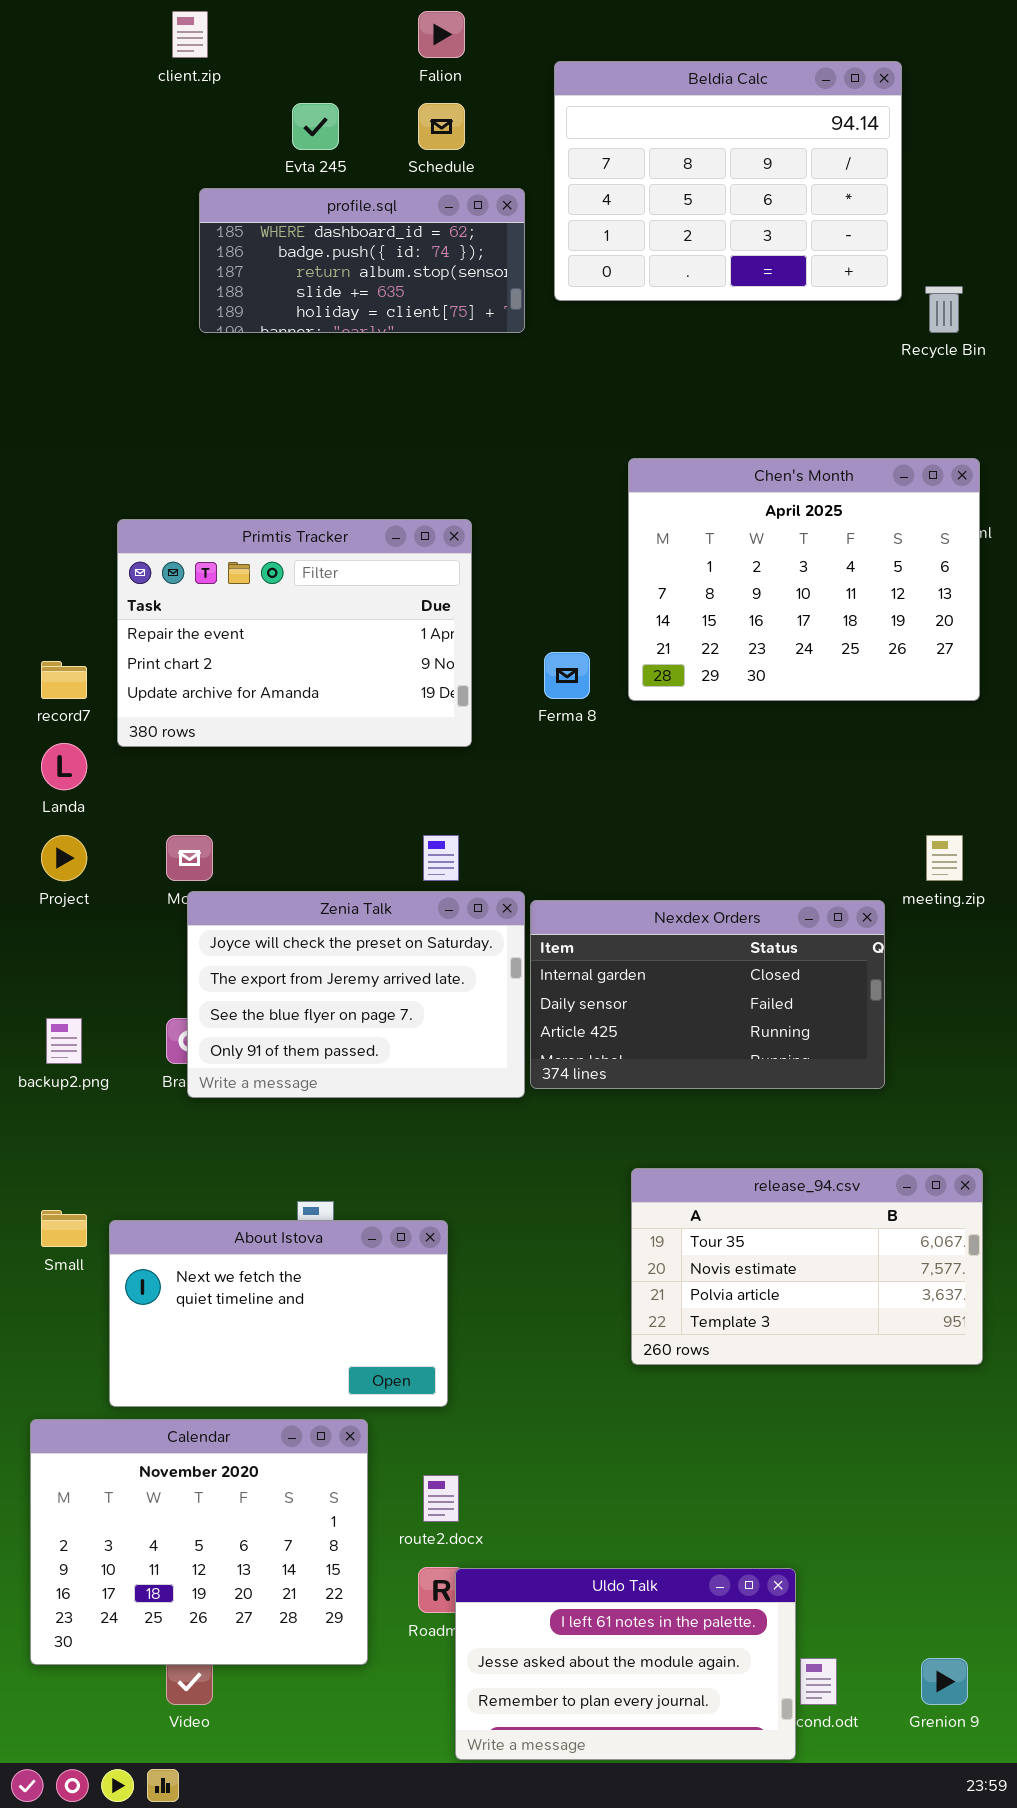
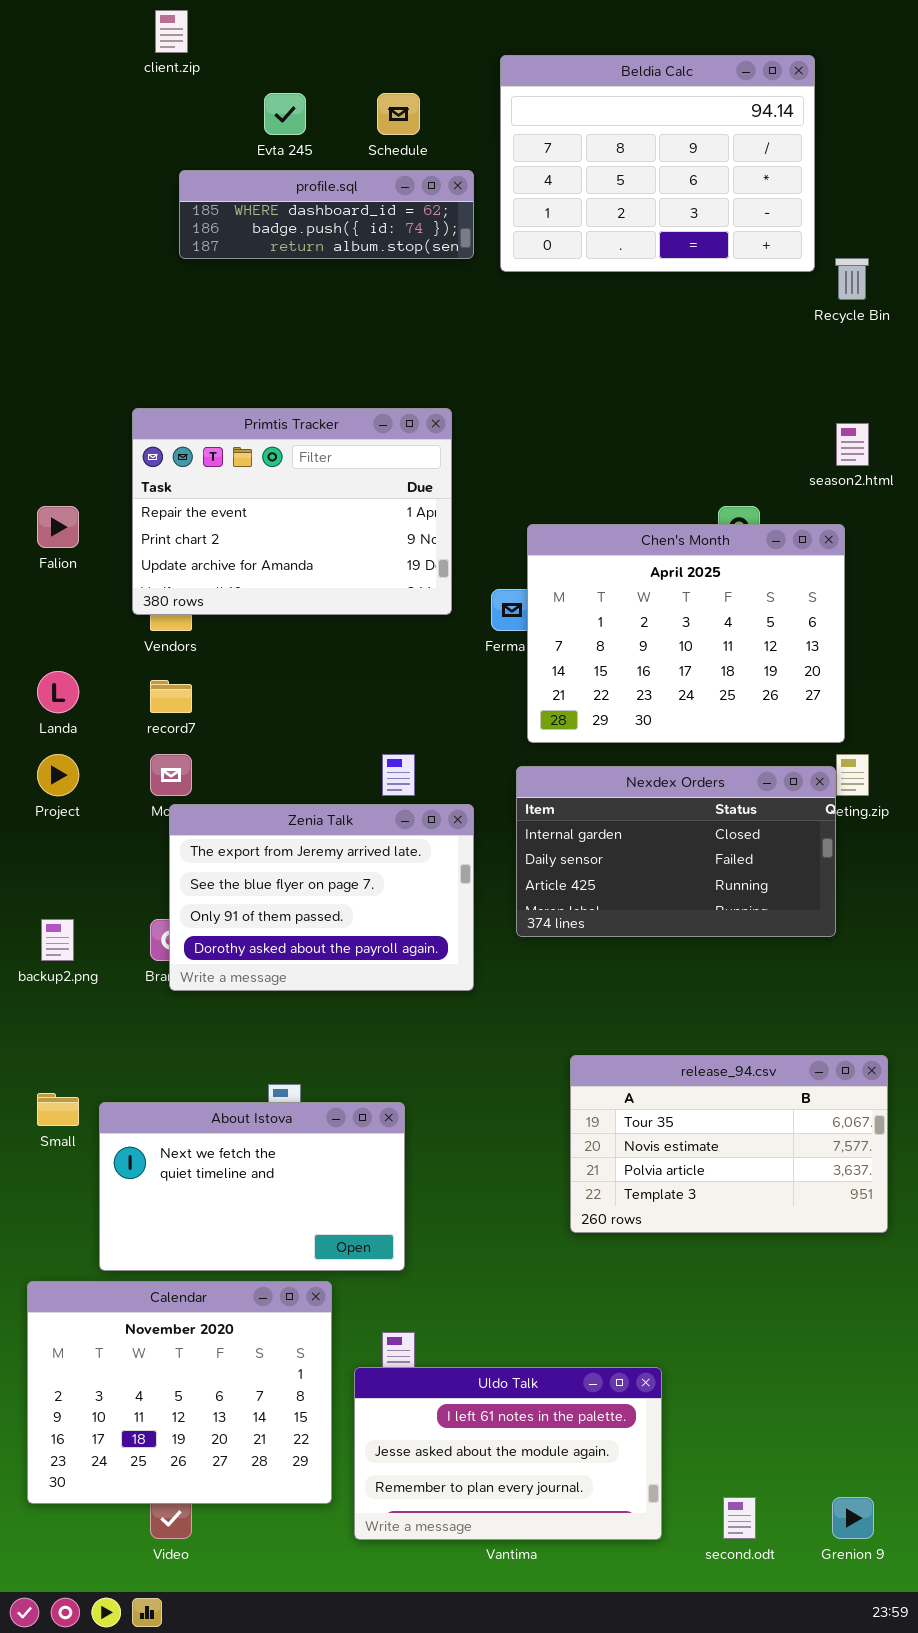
Falion: [418,11,465,58] -> [37,506,79,548], moved
profile.sql: [199,188,525,333] -> [179,170,474,259], resized
Chen's Month: [628,458,980,701] -> [527,524,845,743], moved
Primtis Tracker: [117,519,472,747] -> [132,408,452,615], moved
record7: [41,661,87,699] -> [150,680,192,713], moved
Zenia Talk: [187,891,525,1098] -> [169,804,474,991], scrolled down 1 row
Nexdex Orders: [530,900,885,1089] -> [516,766,836,937], moved
Uldo Talk: [455,1568,796,1760] -> [354,1367,662,1540], moved

